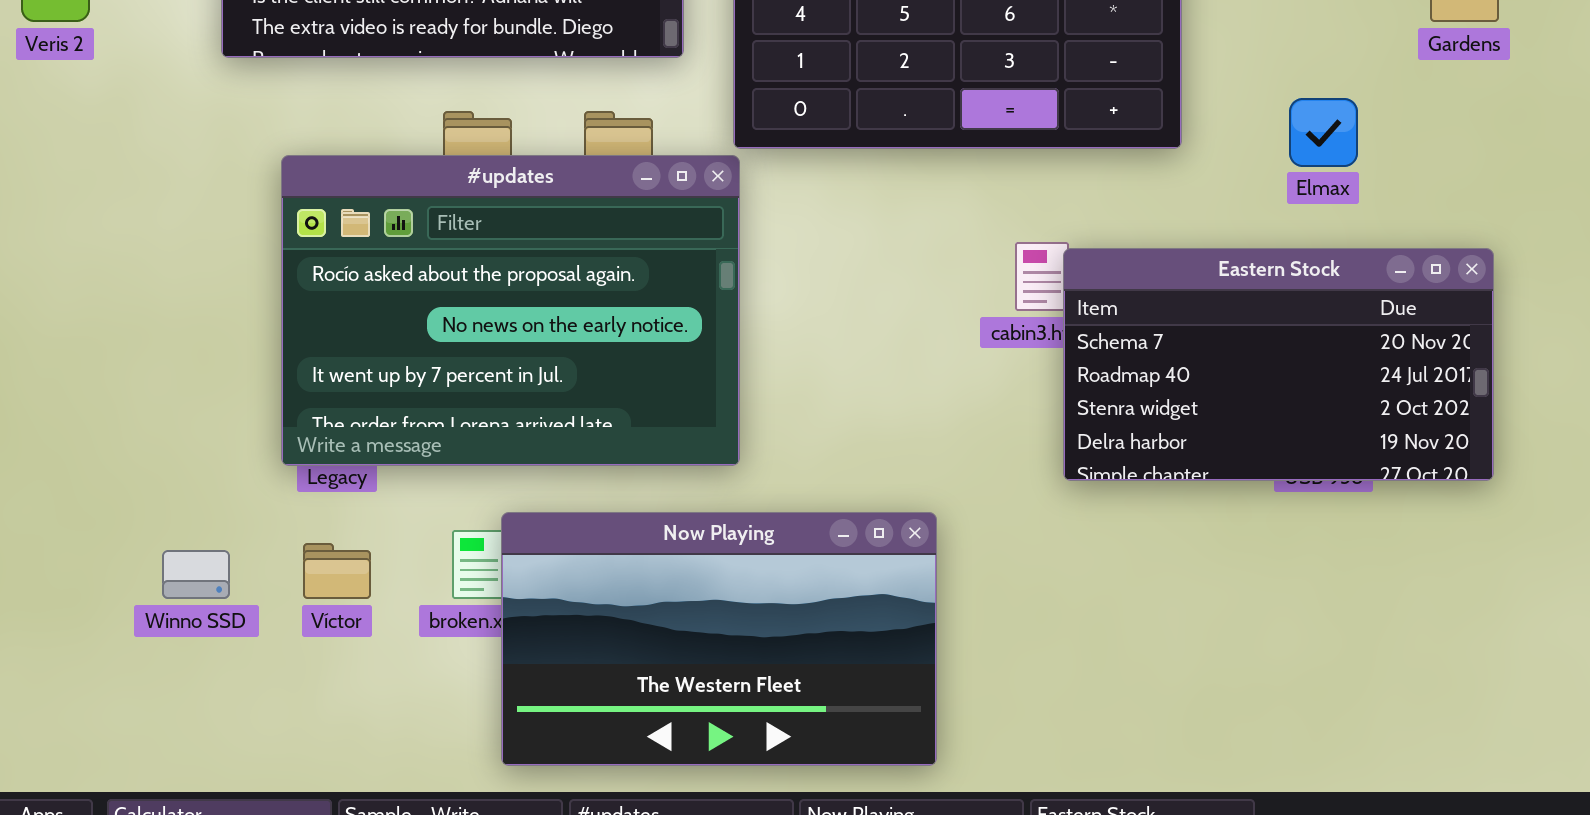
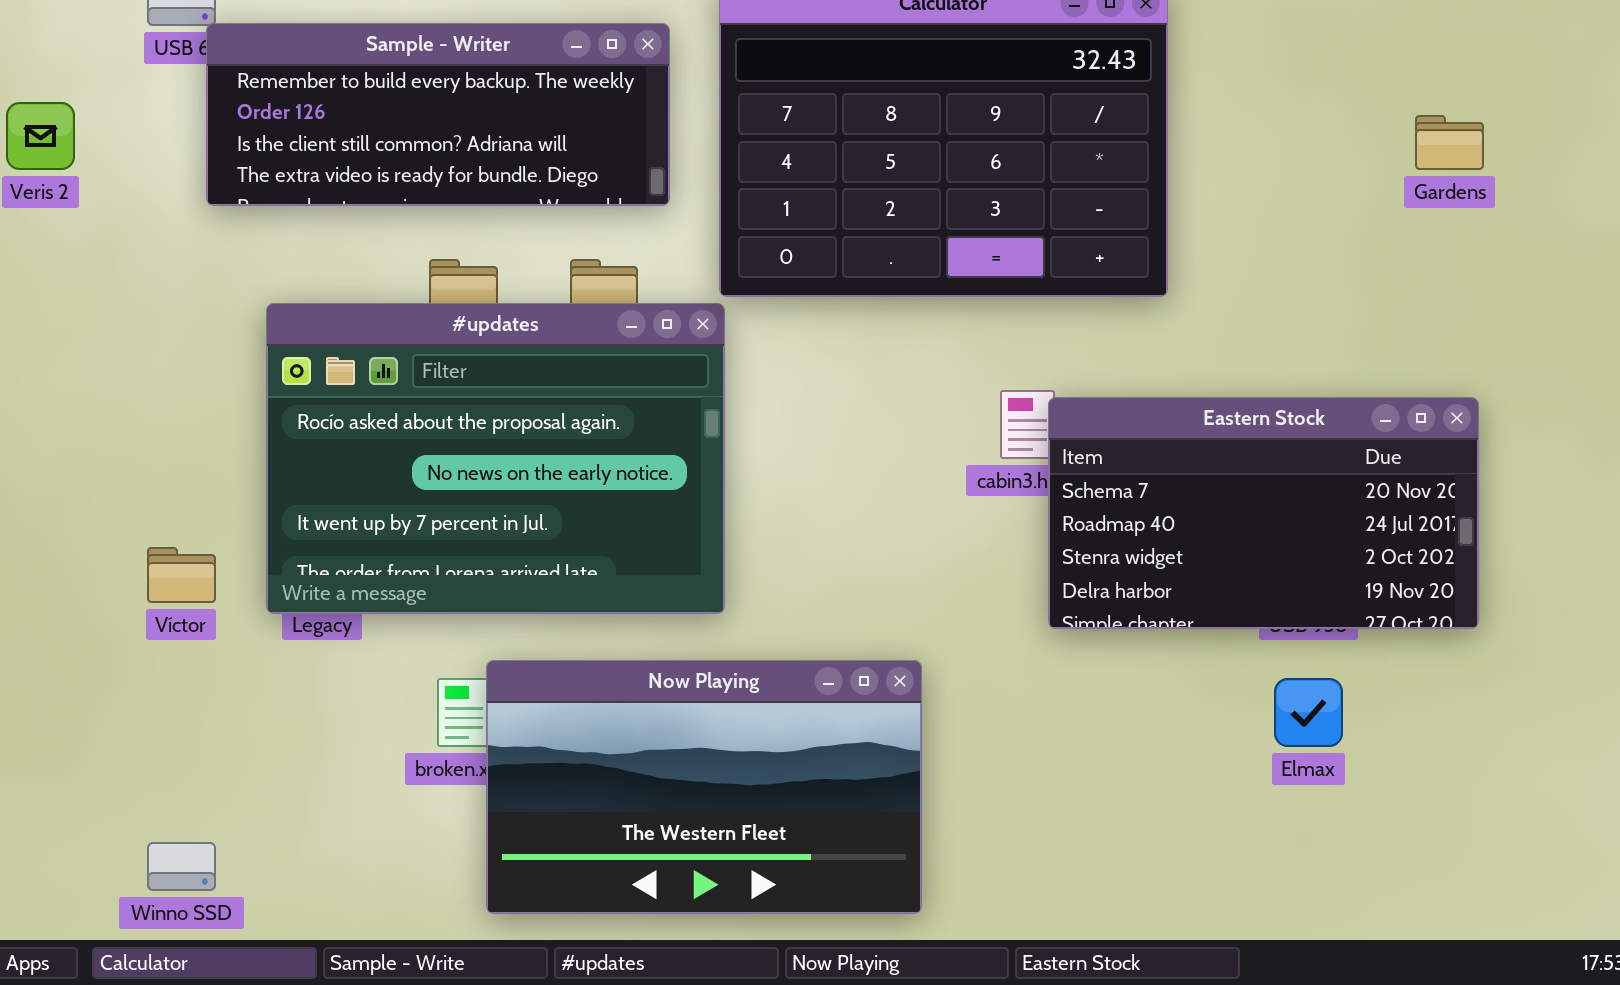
Elmax: [1289,98,1358,167] -> [1274,678,1343,747], moved
Víctor: [303,543,371,599] -> [147,547,216,603], moved
Winno SSD: [162,550,230,599] -> [147,842,216,891], moved

